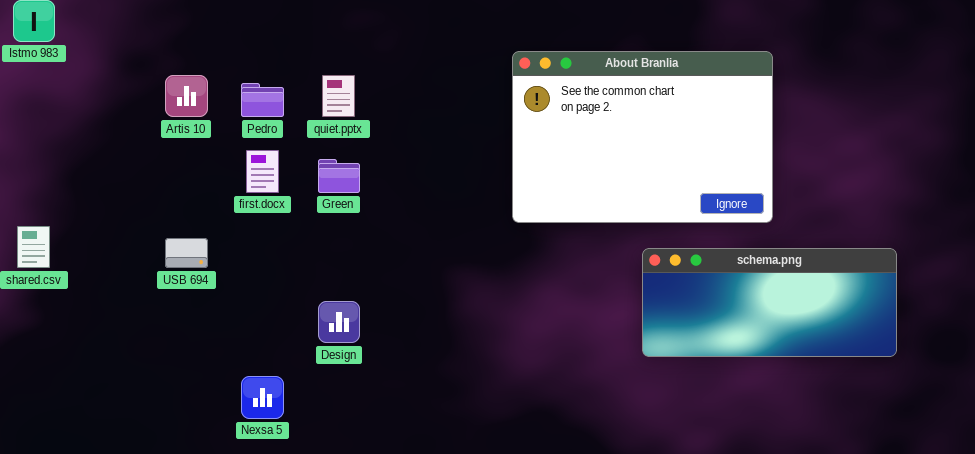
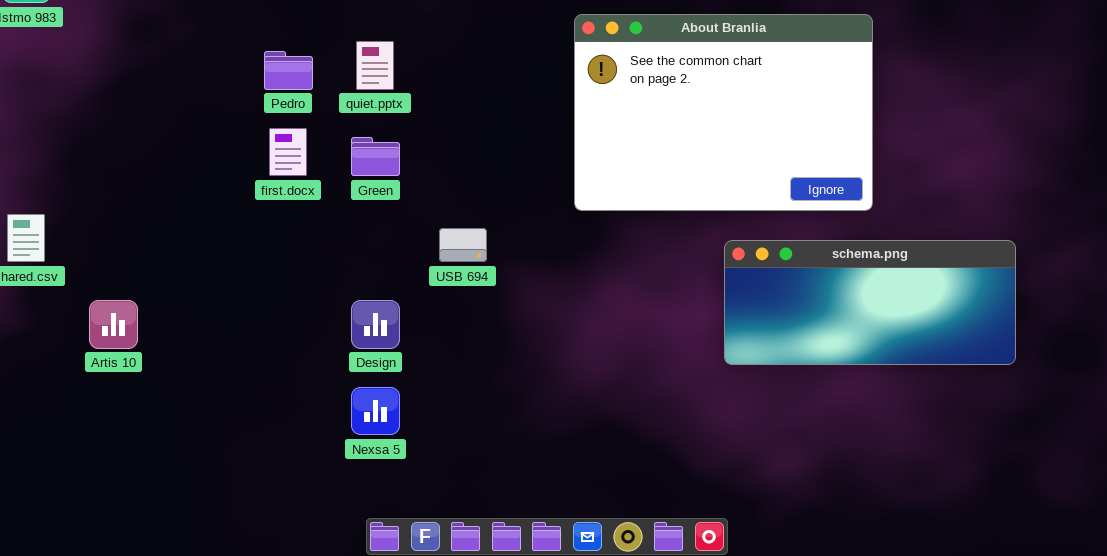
Artis 10: [165,75,208,117] -> [89,300,138,349], moved
USB 694: [165,238,208,268] -> [439,228,487,262], moved
Nexsa 5: [241,376,284,419] -> [351,387,400,435], moved

